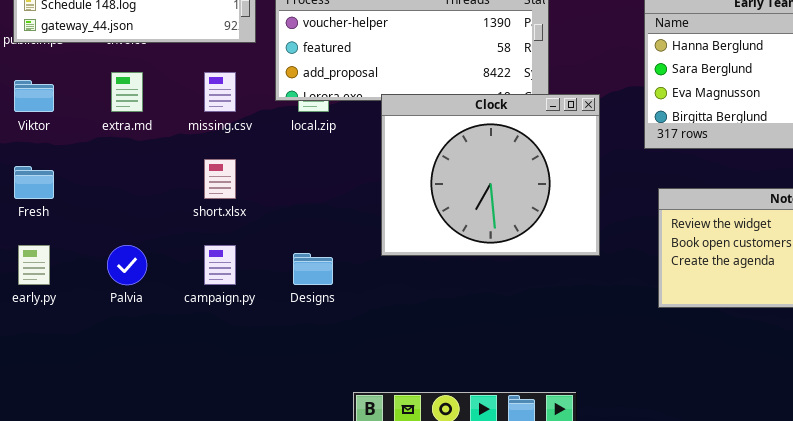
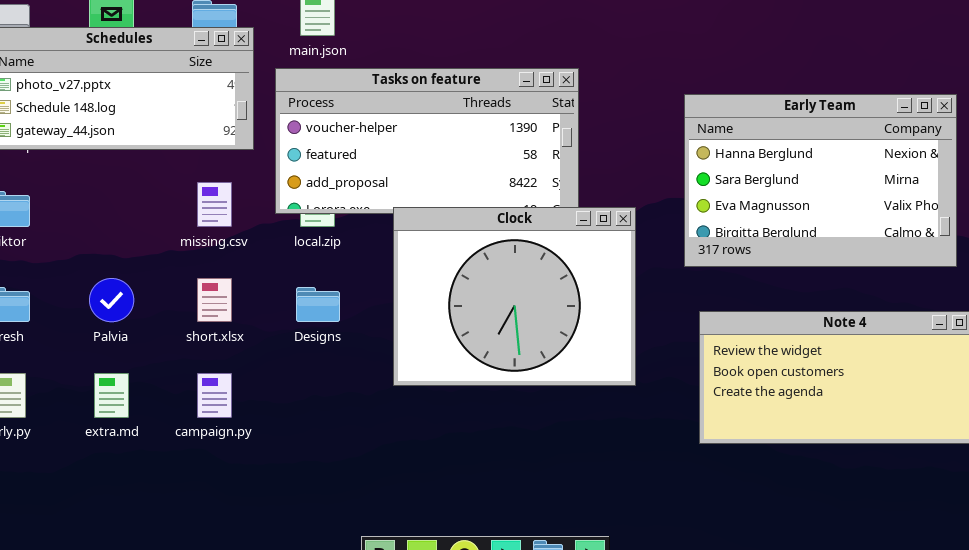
extra.md: [111,72,143,112] -> [94,373,129,418], moved
Palvia: [107,245,147,285] -> [89,278,134,322], moved
Designs: [293,253,333,285] -> [296,287,340,322], moved

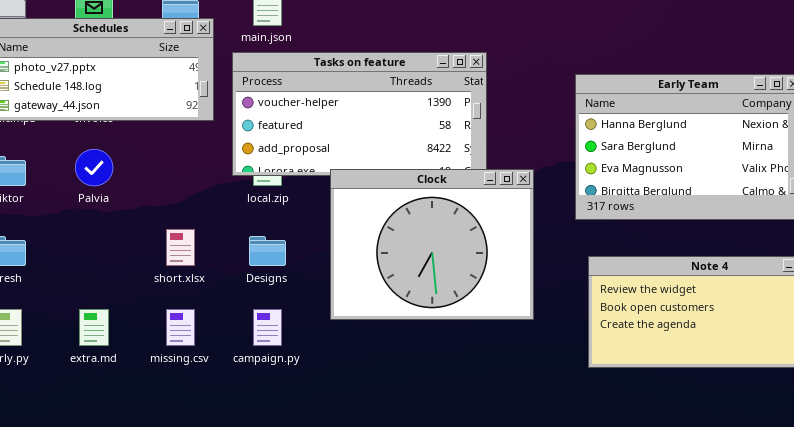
missing.csv: [197,182,232,227] -> [166,309,195,346], moved
Palvia: [89,278,134,322] -> [75,149,113,186], moved
campaign.py: [197,373,232,418] -> [253,309,282,346], moved

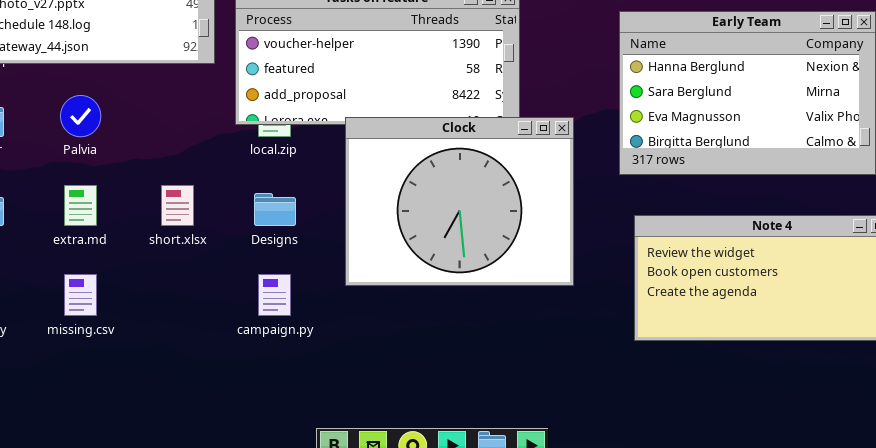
extra.md: [79,309,109,346] -> [64,185,97,226], moved
missing.csv: [166,309,195,346] -> [64,274,97,316], moved

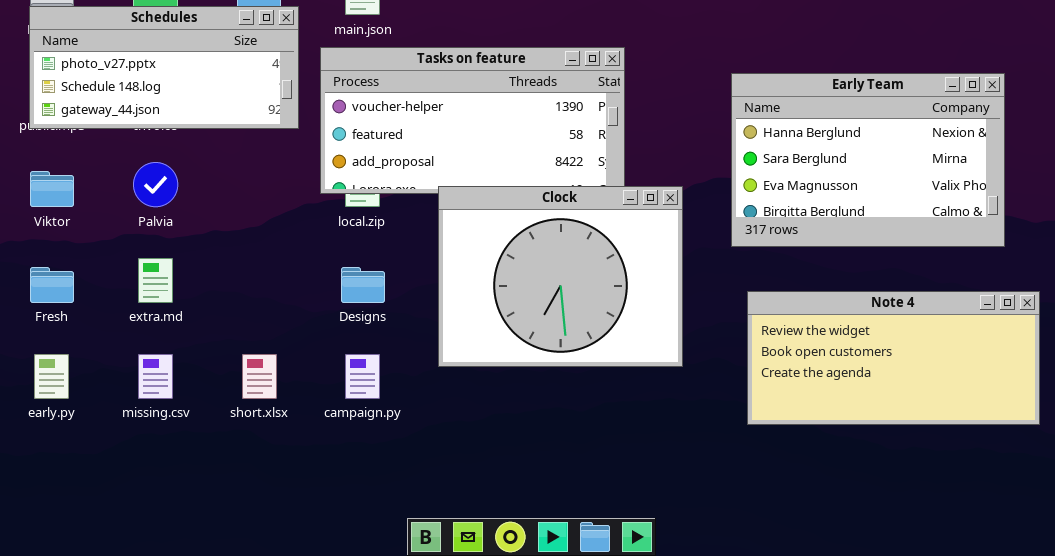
short.xlsx: [161,185,194,226] -> [242,354,277,399], moved

